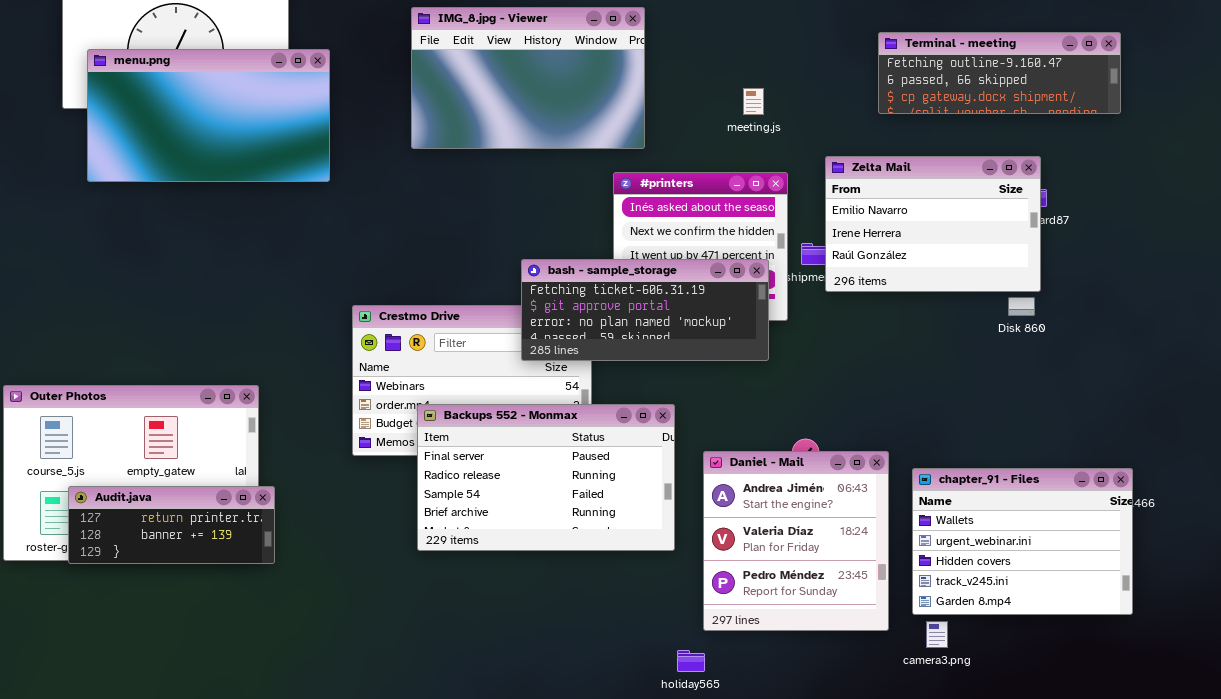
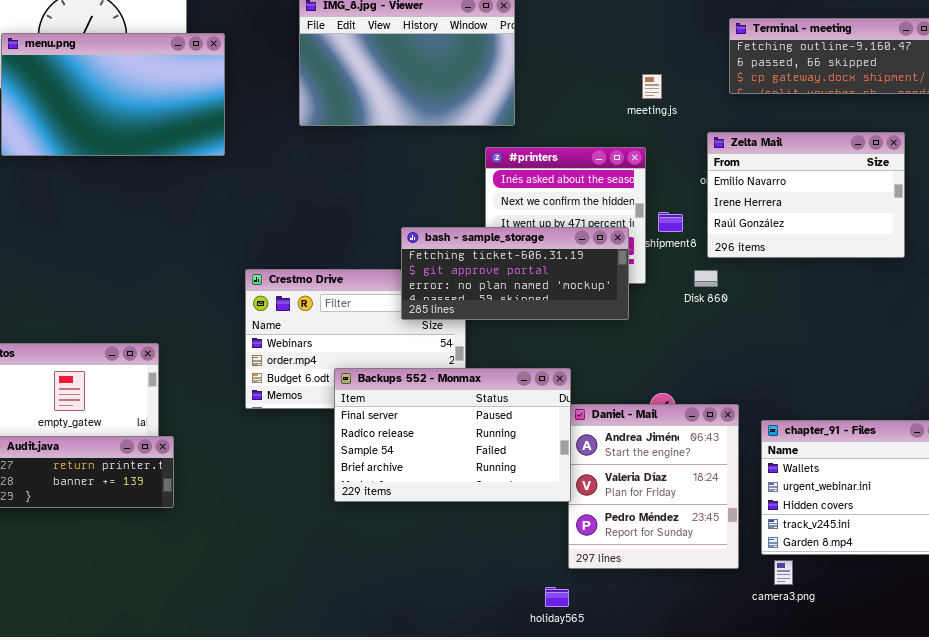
meeting.js: [743,88,764,115] -> [642,74,662,99], moved
Zelta Mail: [825,156,1041,292] -> [707,132,905,258], moved
Disk 860: [1008,297,1035,316] -> [694,270,718,287], moved
Backups 552 - Monmax: [417,404,675,551] -> [334,368,571,502], moved

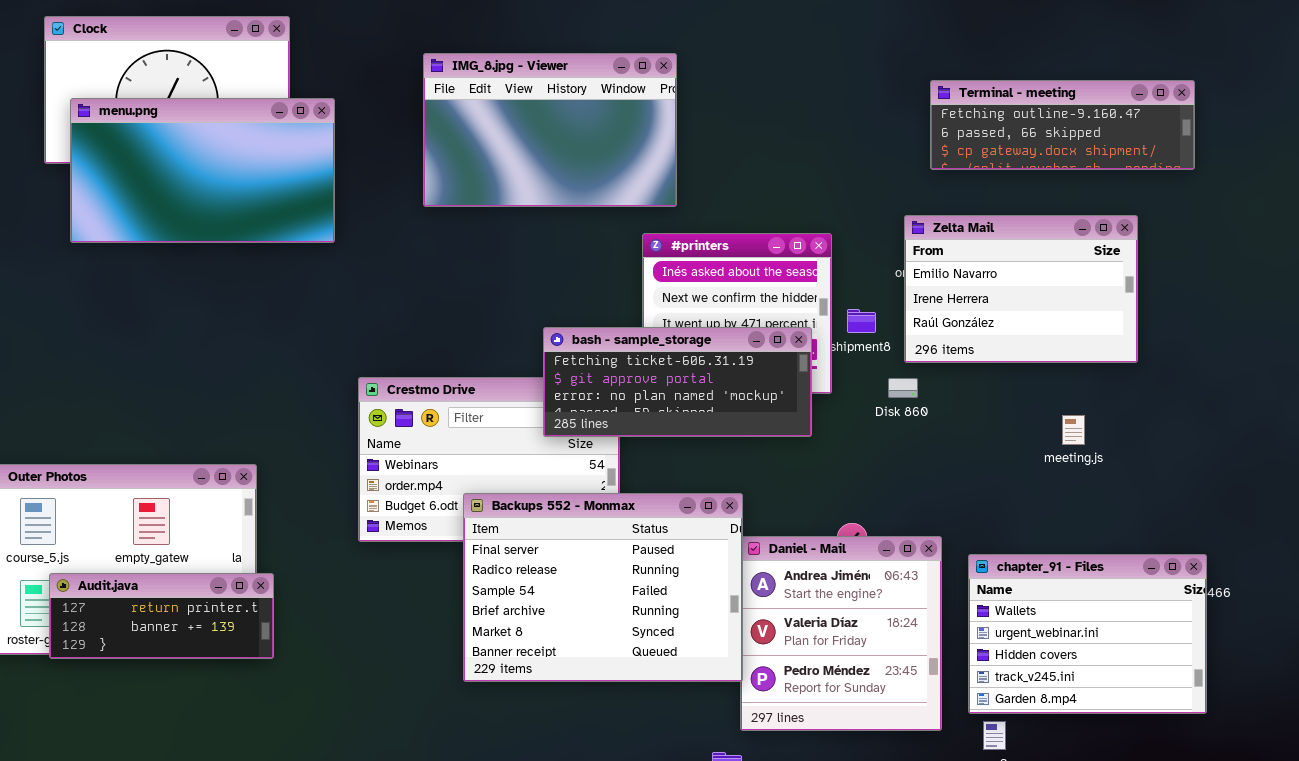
meeting.js: [642,74,662,99] -> [1062,415,1085,445], moved
Backups 552 - Monmax: [334,368,571,502] -> [463,493,743,682], resized

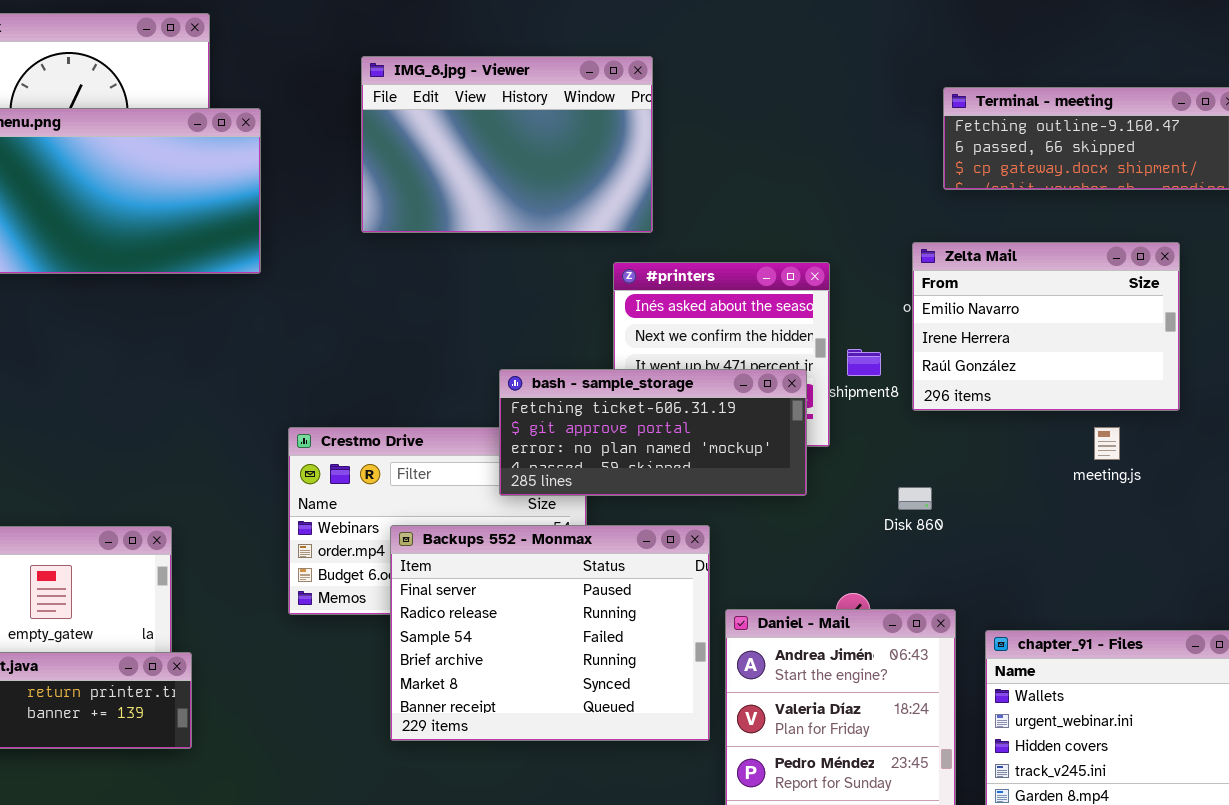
Disk 860: [888,378,918,398] -> [898,487,932,510], moved
meeting.js: [1062,415,1085,445] -> [1094,427,1120,460], moved
Backups 552 - Monmax: [463,493,743,682] -> [390,525,710,741], moved

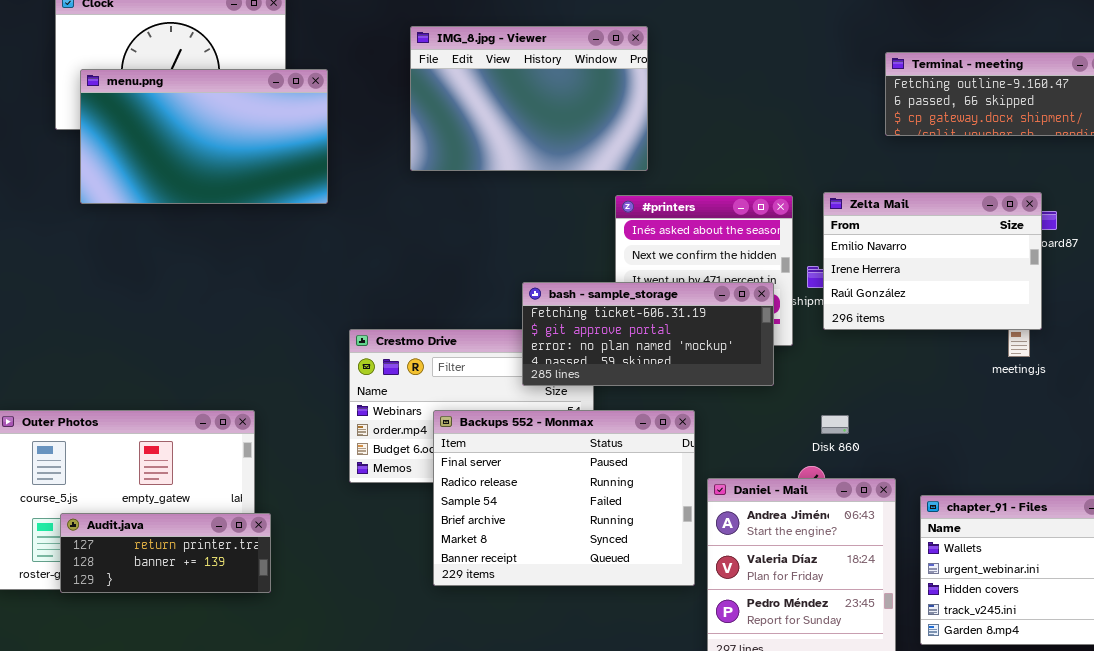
Zelta Mail: [912,242,1180,411] -> [823,192,1042,330], moved
Disk 860: [898,487,932,510] -> [821,415,849,434], moved

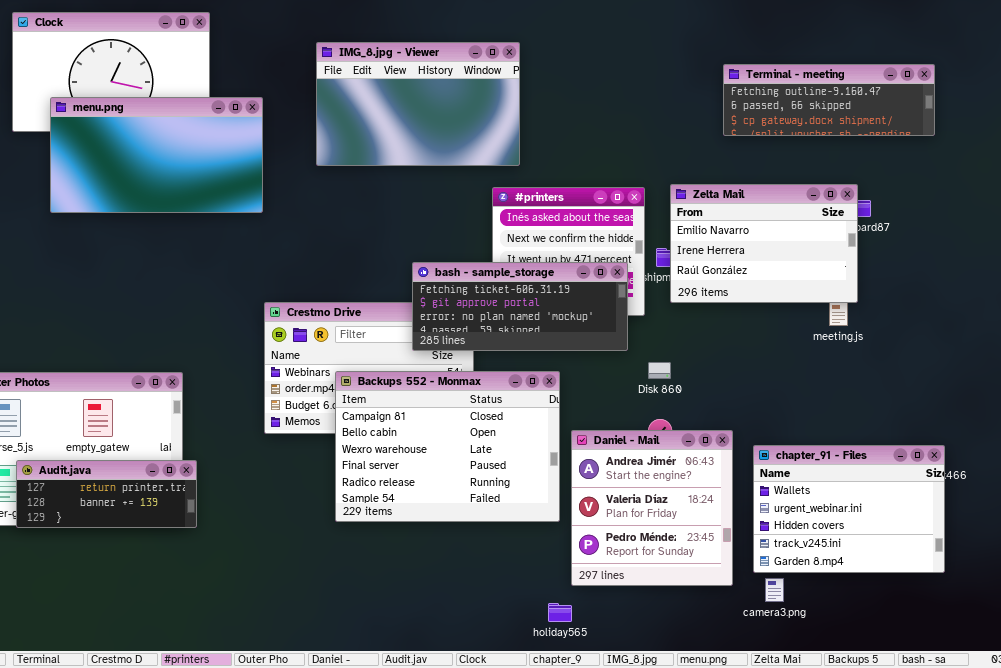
menu.png: [80,69,328,204] -> [50,97,263,213], moved
Backups 552 - Monmax: [433,410,695,586] -> [335,371,560,522], scrolled up 3 rows
Disk 860: [821,415,849,434] -> [648,362,671,379], moved

